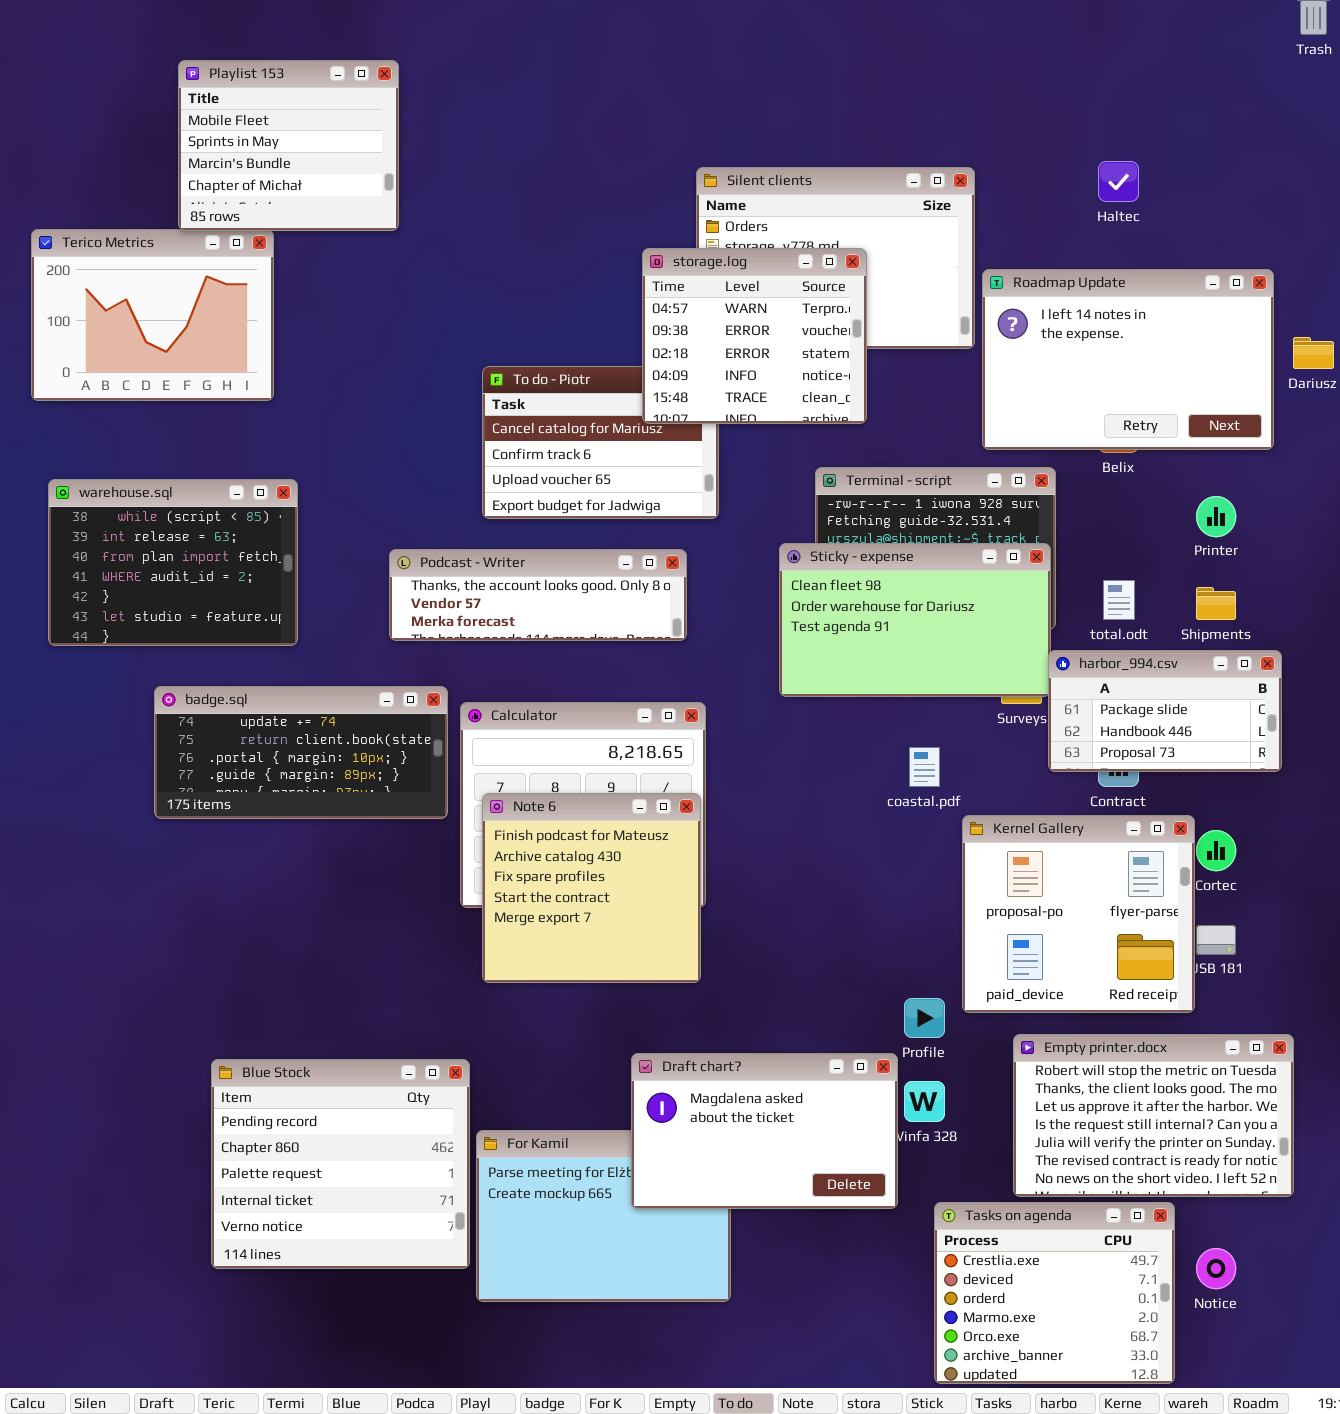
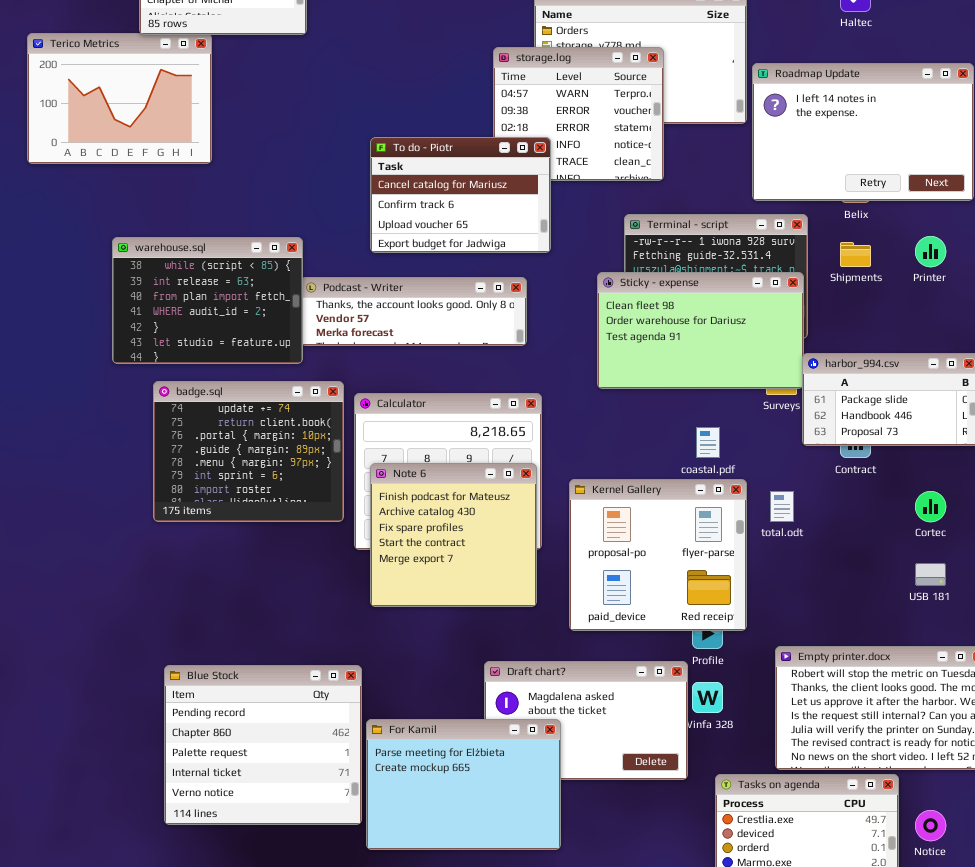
To do - Piotr: [482,366,719,519] -> [370,137,551,253], raised
warehouse.sql: [48,479,298,646] -> [112,237,303,364], moved
total.odt: [1103,580,1135,620] -> [770,491,794,522], moved
Shipments: [1196,587,1236,620] -> [840,242,871,267], moved
badge.sql: [154,686,448,819] -> [153,381,344,522], resized
Kernel Gallery: [962,815,1195,1013] -> [569,479,747,631], moved
For Kamil: [476,1130,731,1302] -> [366,719,561,850], raised

